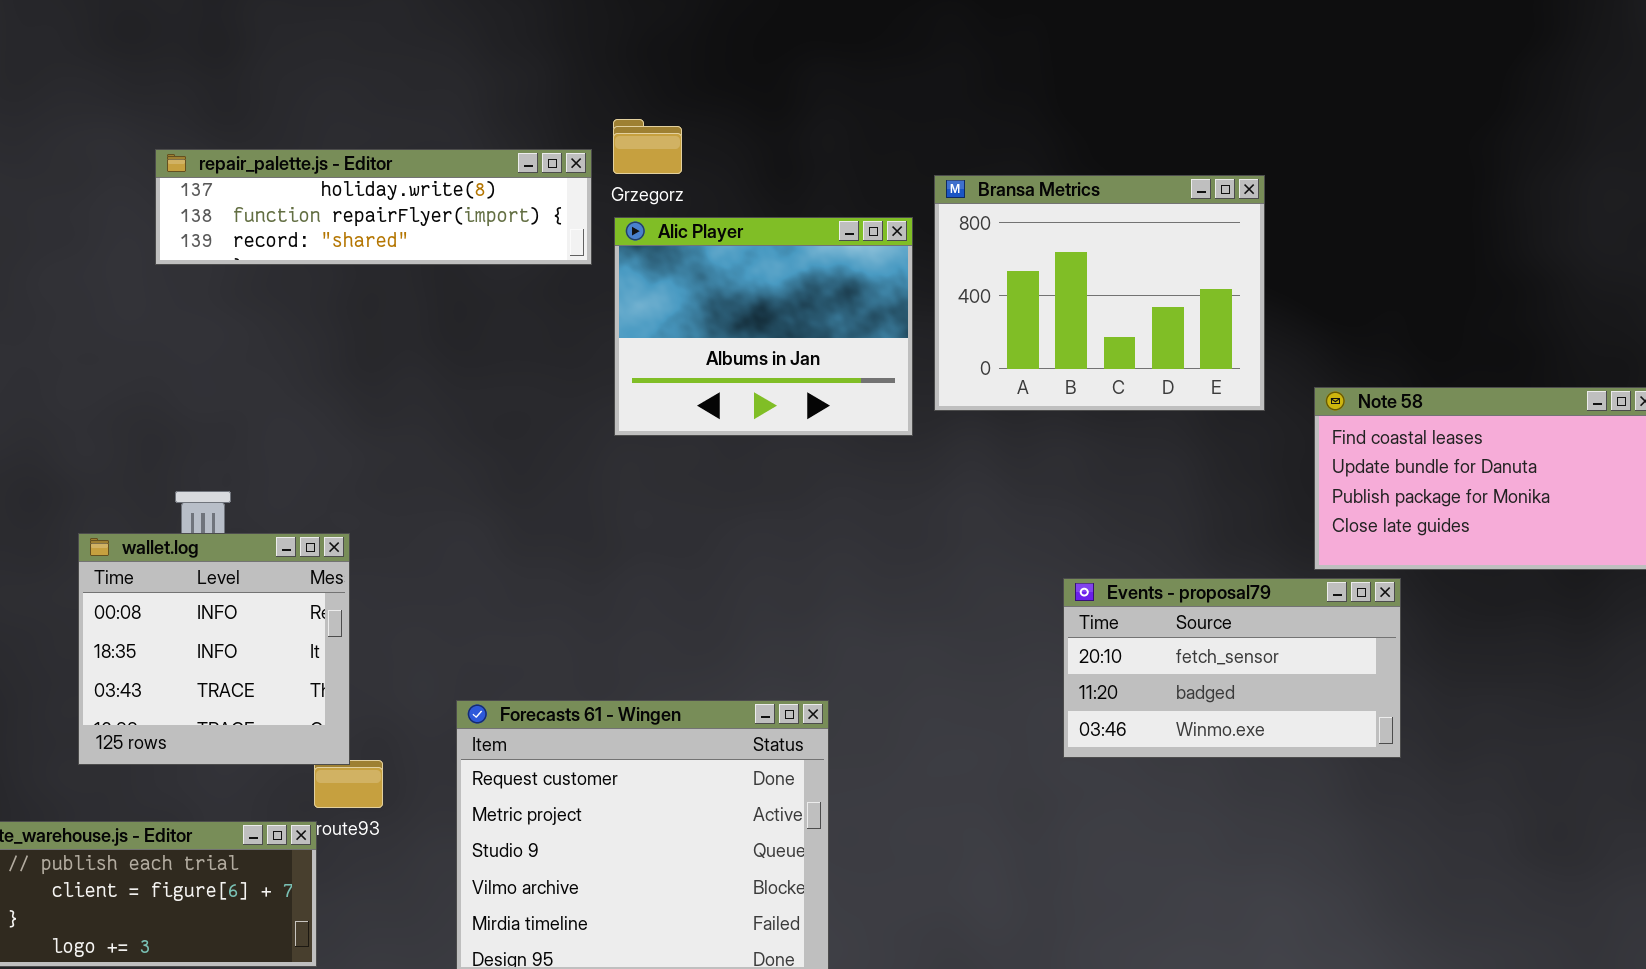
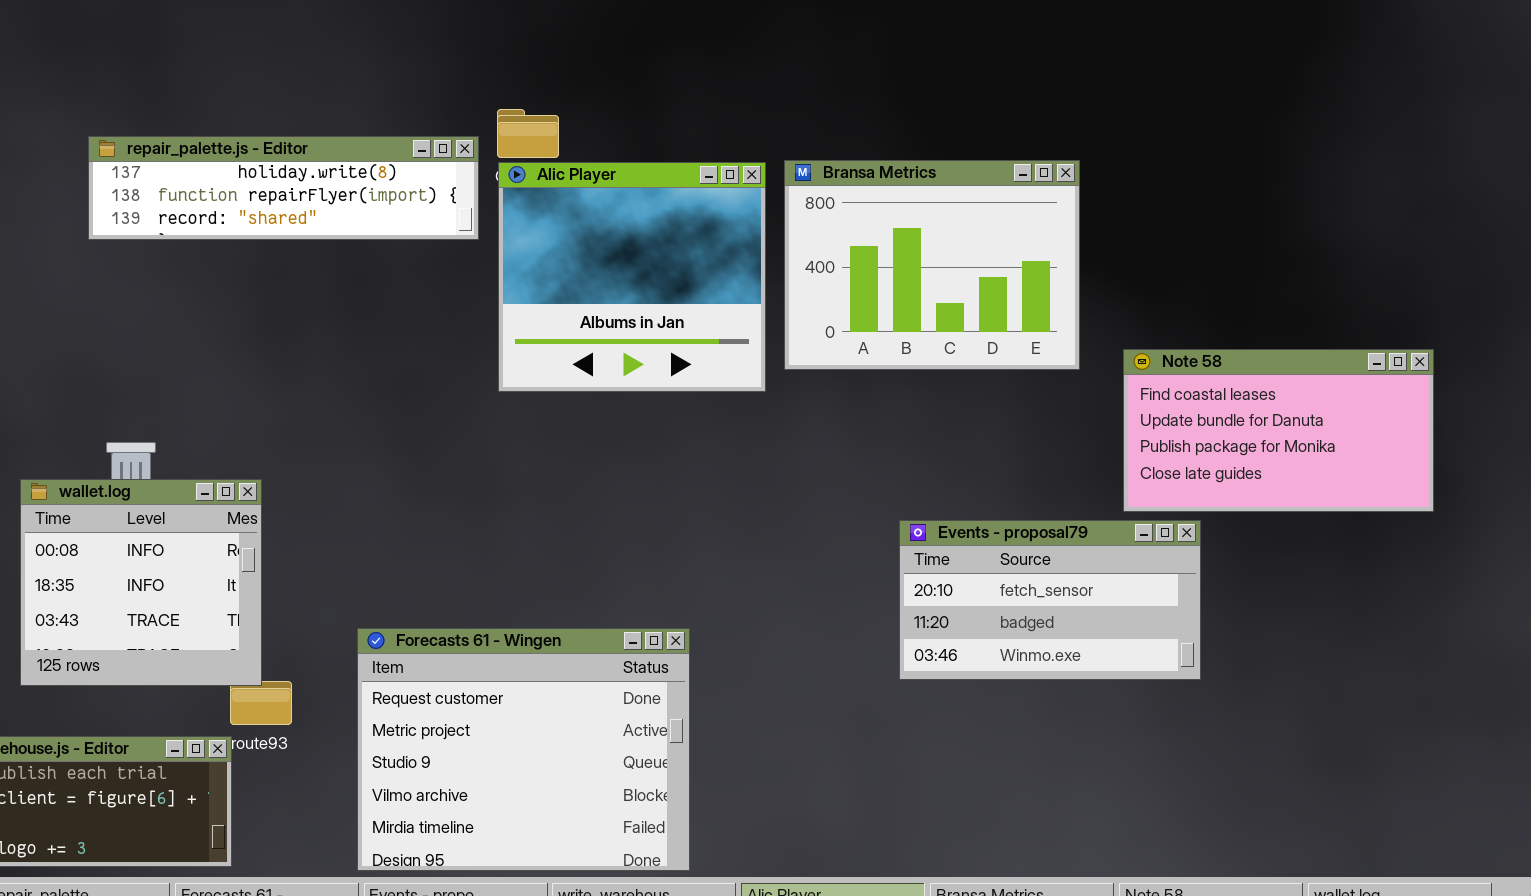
Alic Player: [614,217,913,436] -> [498,162,766,392], resized

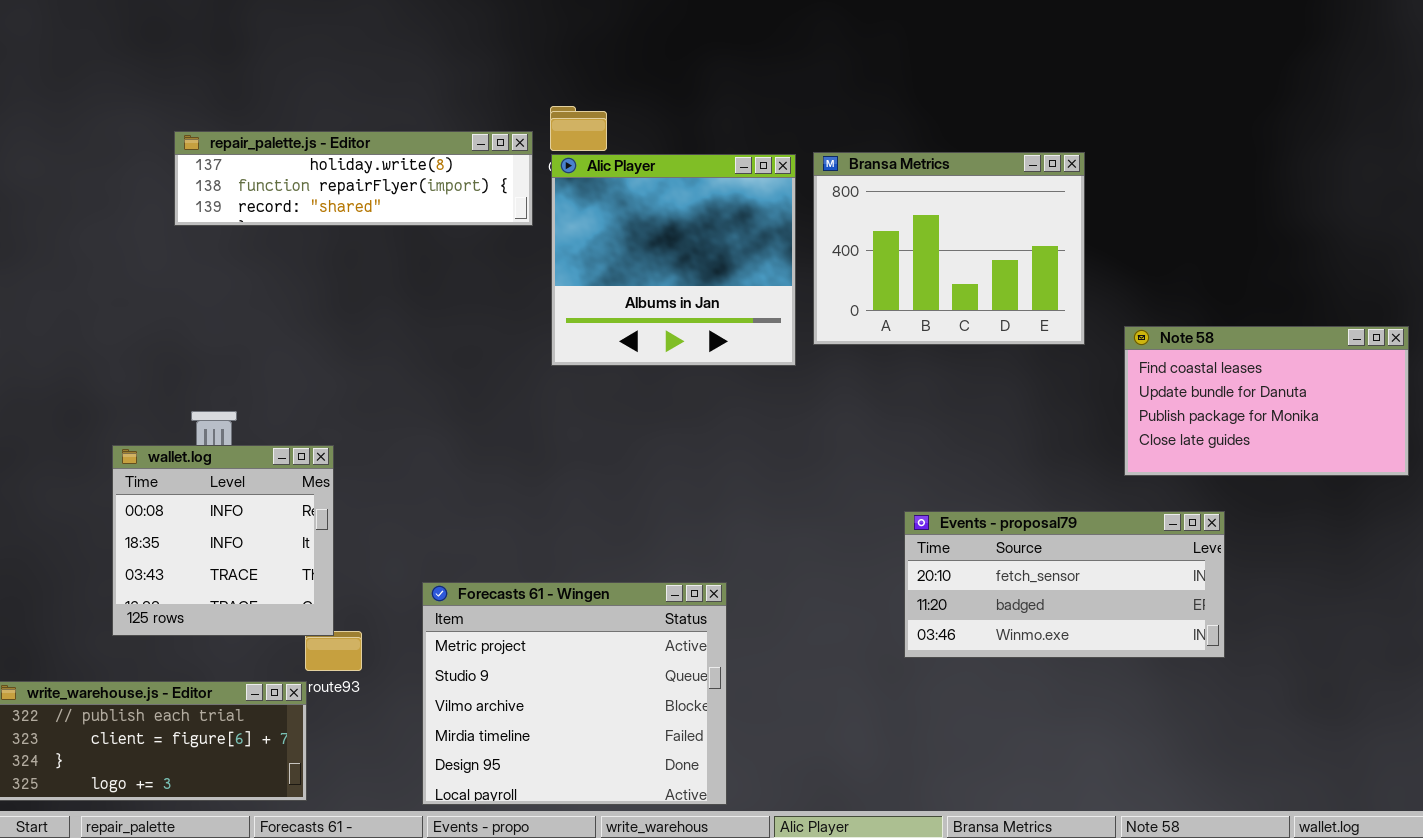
Events - proposal79: [899,520,1201,680] -> [904,511,1225,658], moved, resized
Forecasts 61 - Wingen: [357,628,690,871] -> [422,582,727,805], scrolled down 1 row

